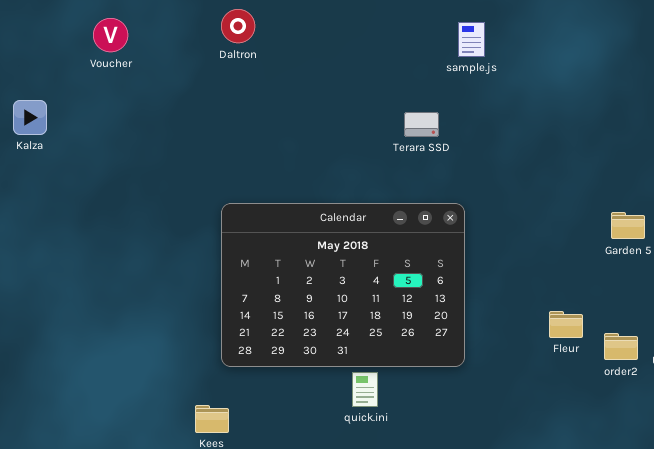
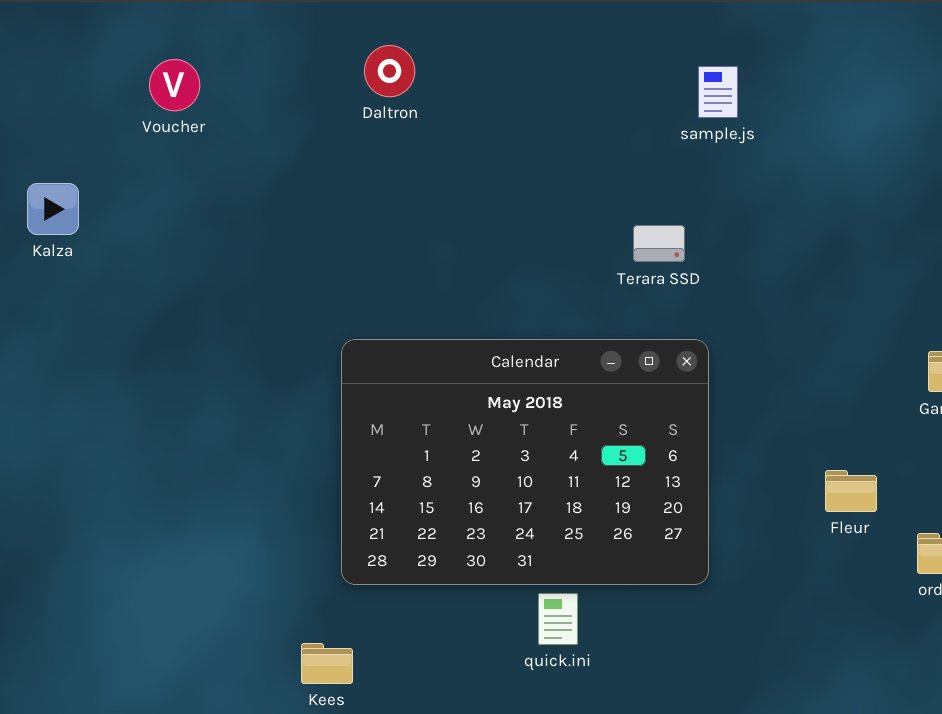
Daltron: [221,9,255,43] -> [364,45,415,97], moved
Terara SSD: [404,112,439,137] -> [633,225,685,262], moved
Fleur: [549,311,583,338] -> [825,470,877,512], moved

